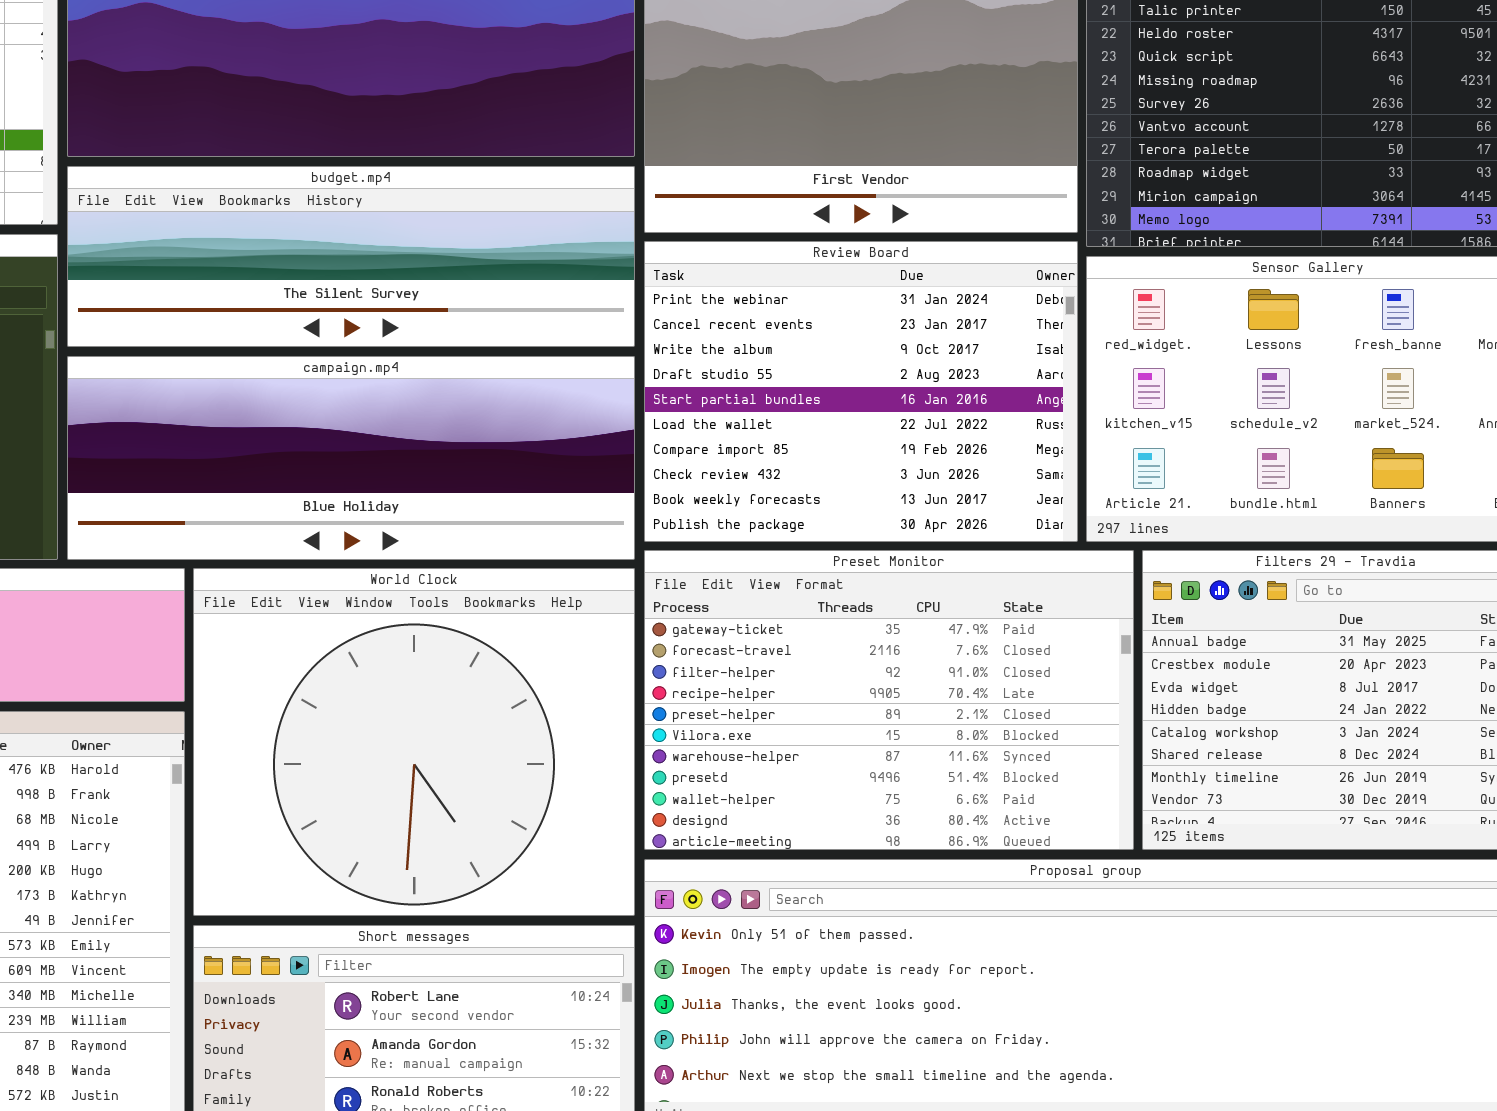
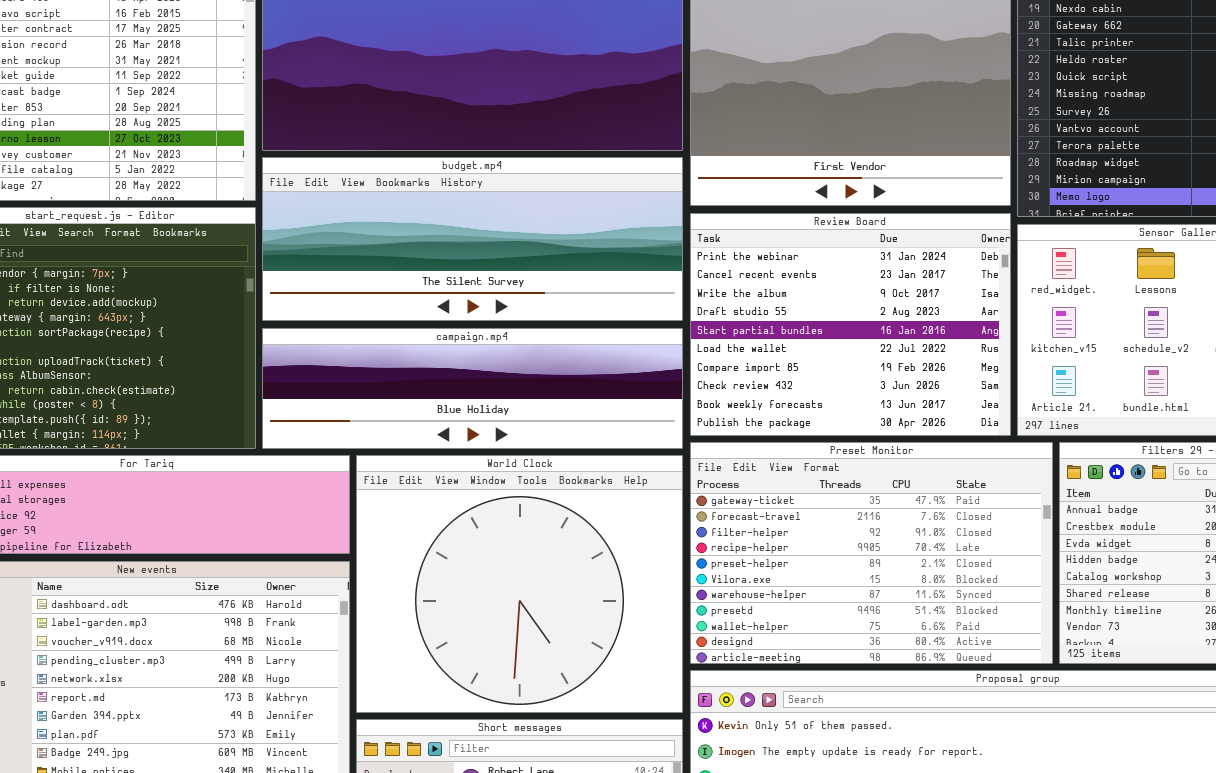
budget.mp4: [67,166,635,347] -> [262,157,683,321], resized
campaign.mp4: [67,356,635,560] -> [262,328,683,449], resized

